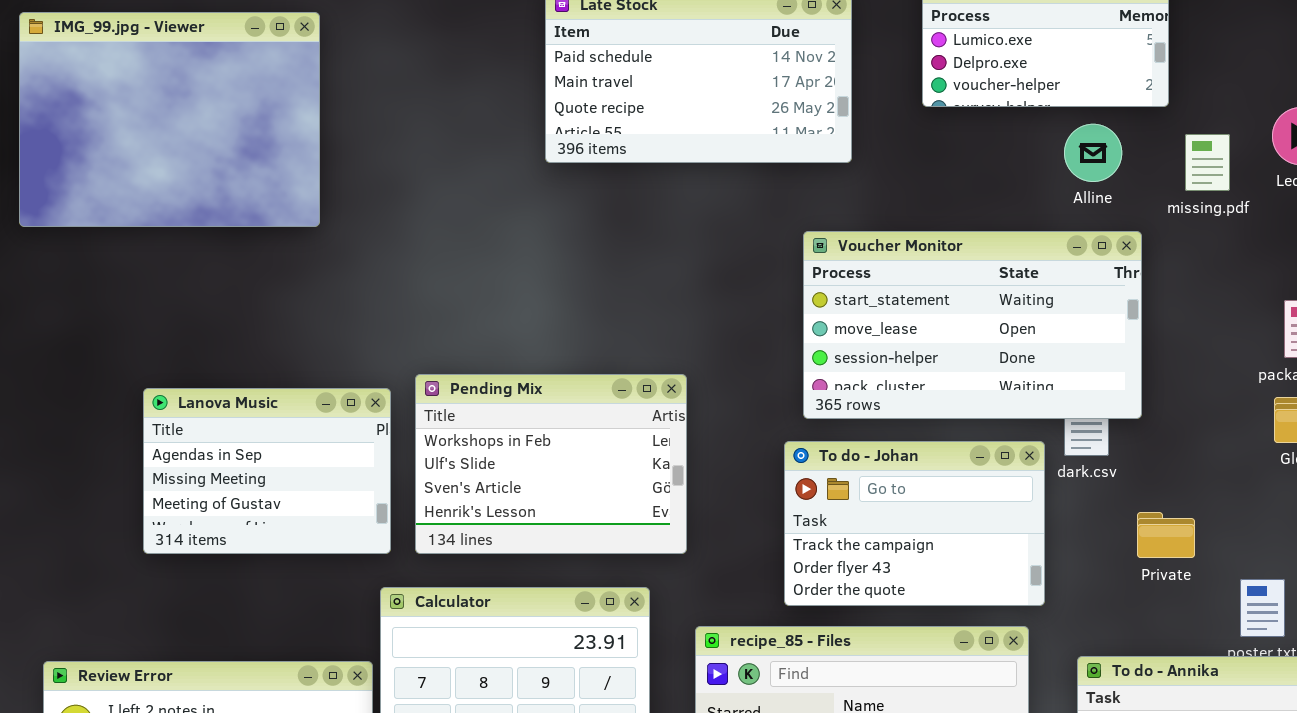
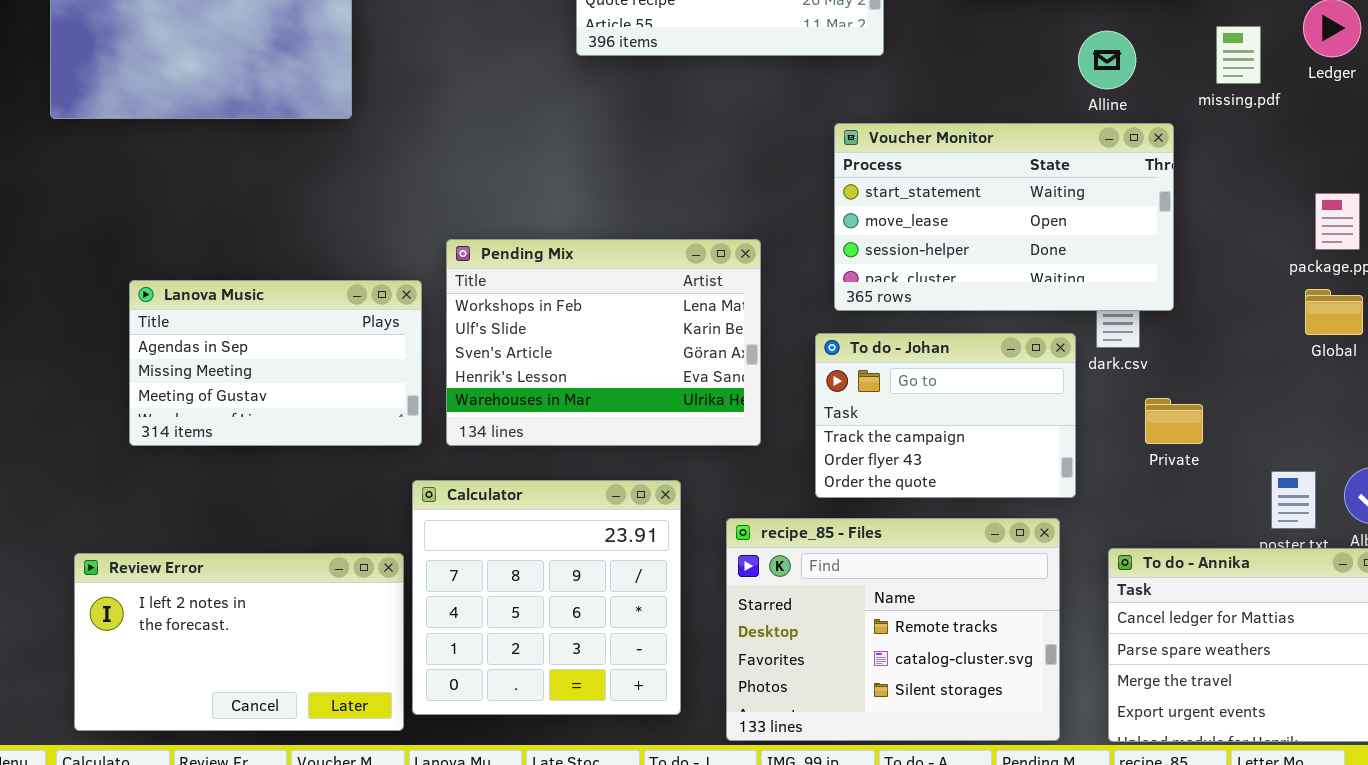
Alline: [1064,124,1122,182] -> [1078,31,1136,89], moved
Pending Mix: [415,374,687,554] -> [446,239,761,446], resized
Lanova Music: [143,388,391,554] -> [129,280,422,446], resized
Private: [1137,512,1195,558] -> [1145,398,1203,444], moved

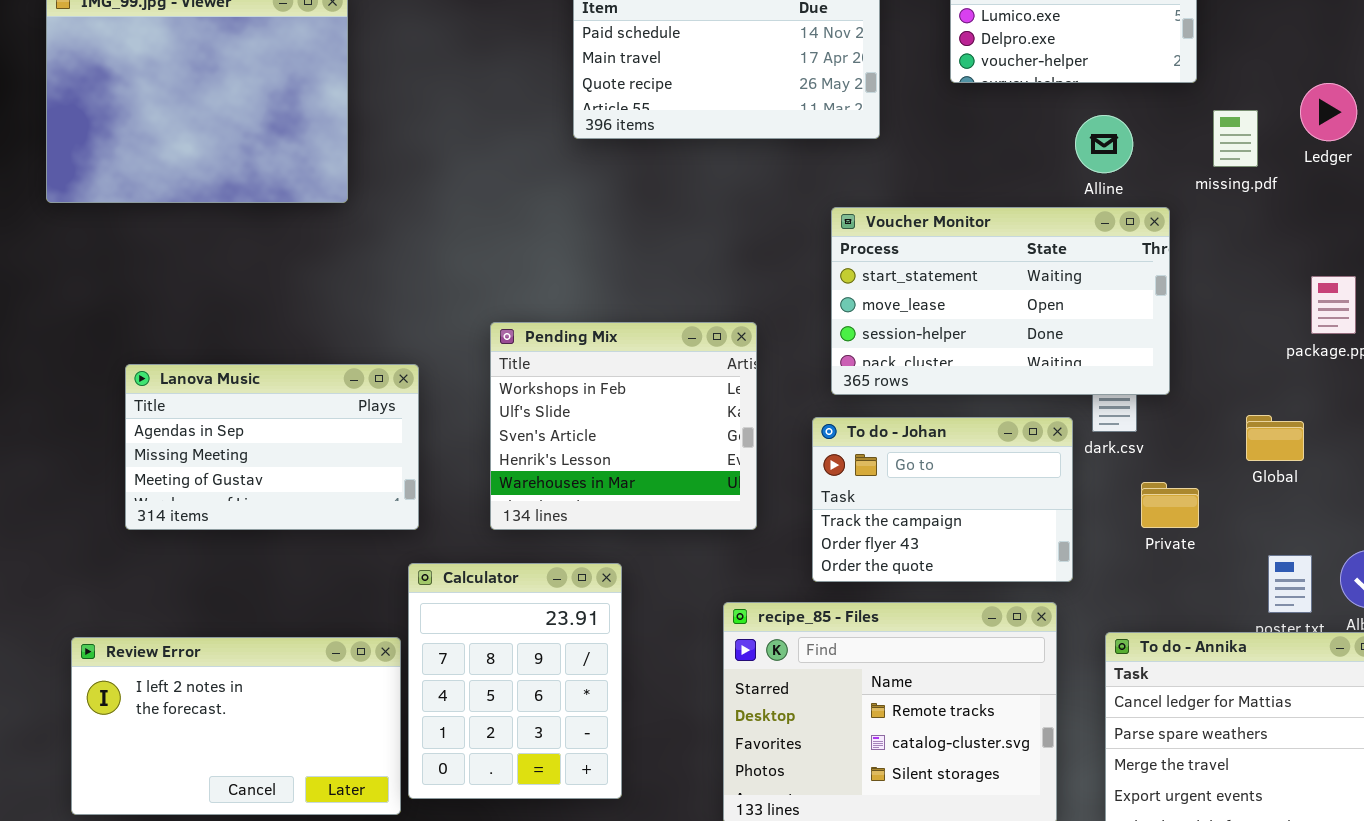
Pending Mix: [446,239,761,446] -> [490,322,757,530], resized
Global: [1305,289,1363,335] -> [1246,415,1304,461], moved
Calculator: [412,480,681,715] -> [408,563,622,799], resized

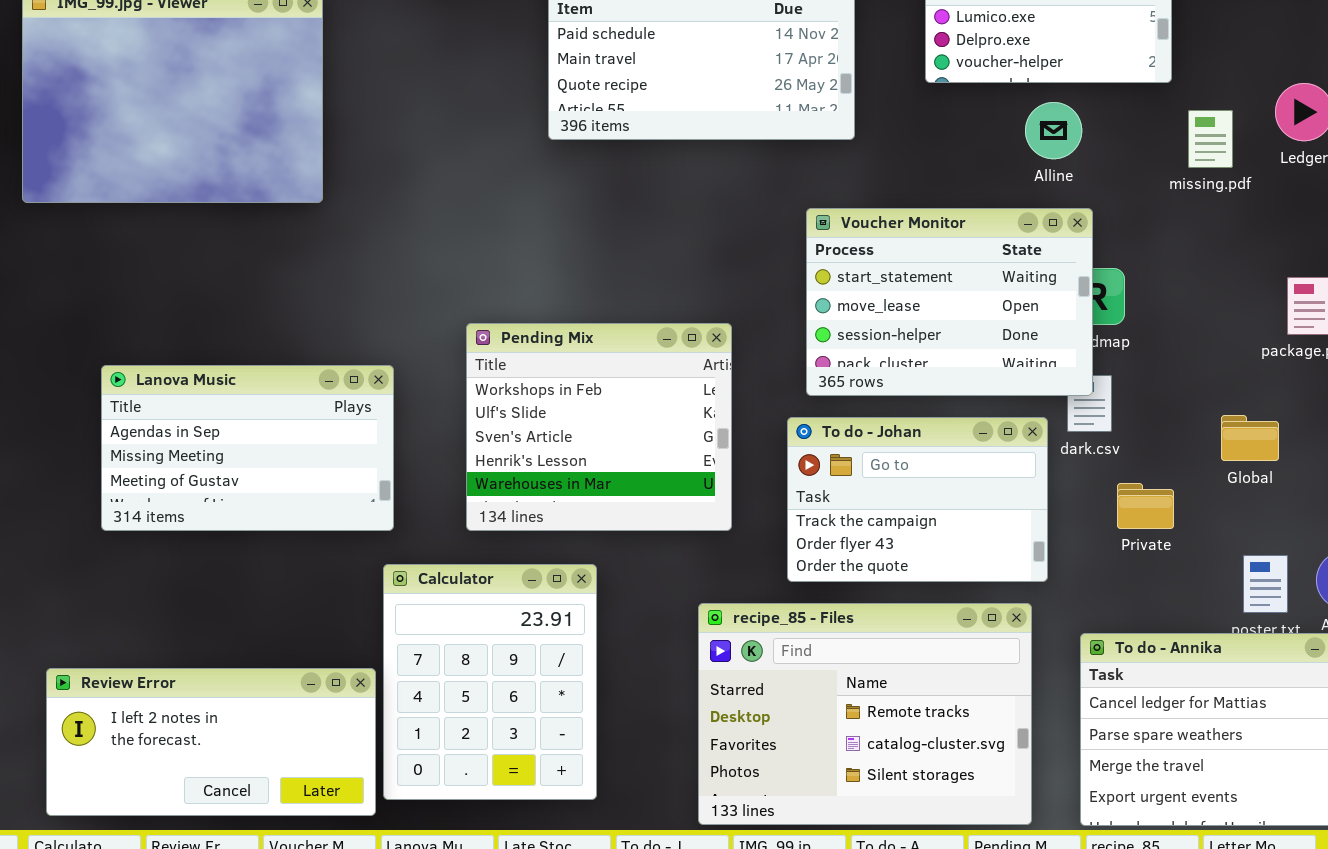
Alline: [1075,115,1133,173] -> [1025,102,1082,159], moved
Voucher Monitor: [831,207,1170,395] -> [806,208,1093,396], resized
Review Error: [71,637,401,815] -> [46,668,376,816], resized

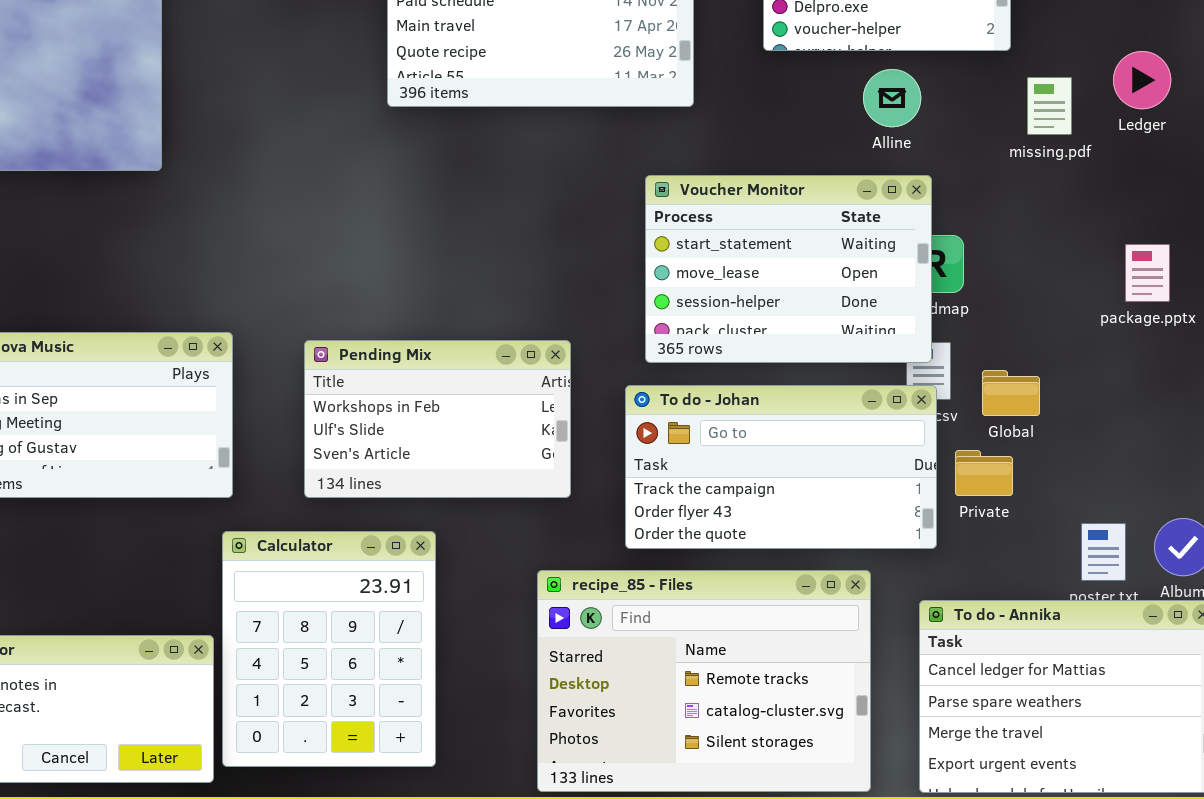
Pending Mix: [466,323,732,531] -> [304,340,571,498], resized
Global: [1221,415,1279,461] -> [982,370,1040,416], moved
To do - Johan: [787,417,1048,582] -> [625,385,937,549], resized

